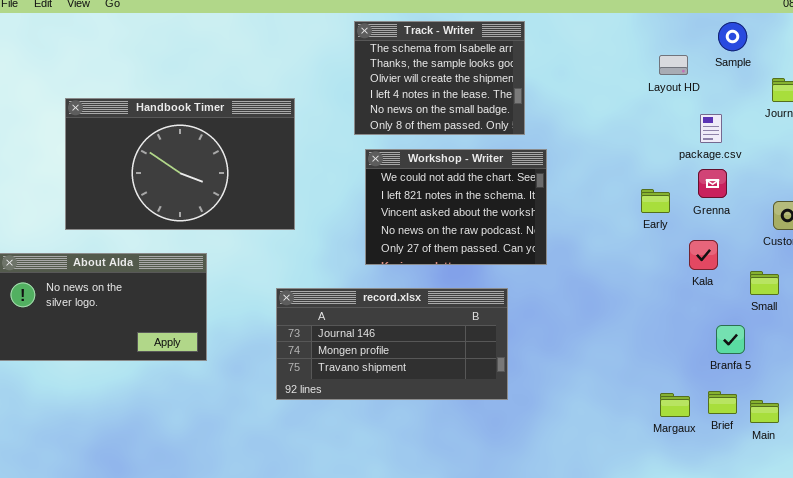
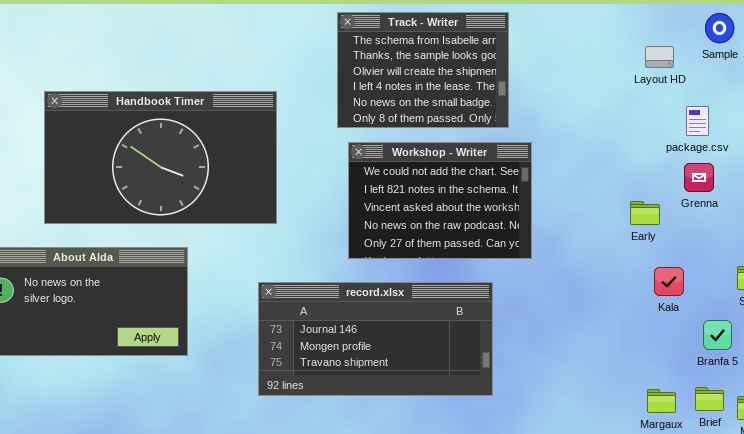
Early: [641,189,670,213] -> [630,201,660,225], moved
Kala: [689,240,718,270] -> [654,267,684,296], moved

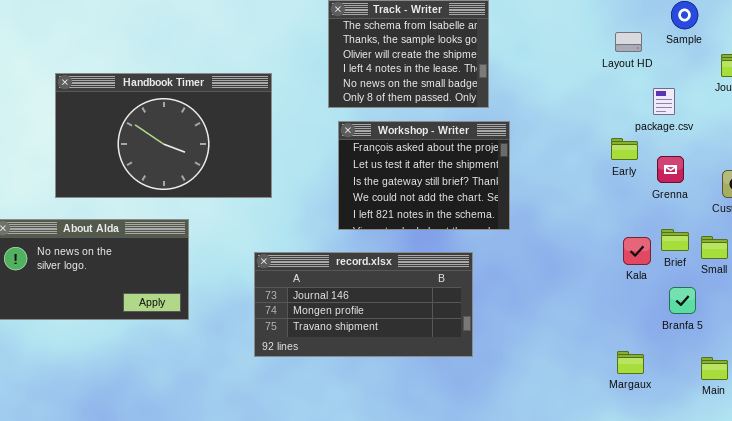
Workshop - Writer: [348,142,532,259] -> [338,121,510,230], scrolled up 3 rows
Grenna: [684,163,714,192] -> [657,156,684,183], moved
Early: [630,201,660,225] -> [611,138,638,160], moved
Brief: [695,387,724,411] -> [661,229,689,251], moved

